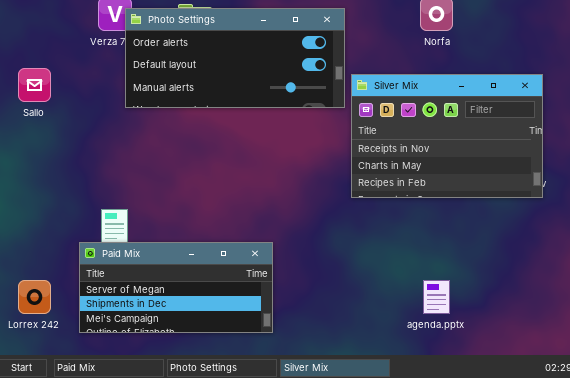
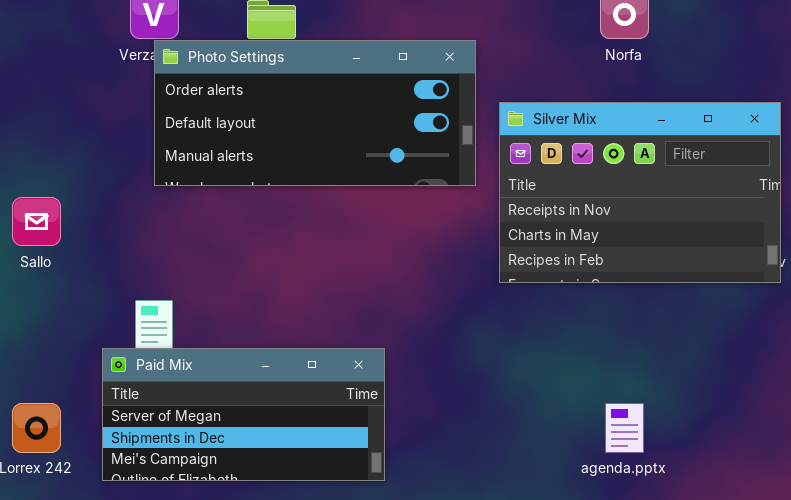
Photo Settings: [125,8,345,108] -> [154,40,476,186], moved
Sallo: [18,68,51,102] -> [12,197,61,246], moved

